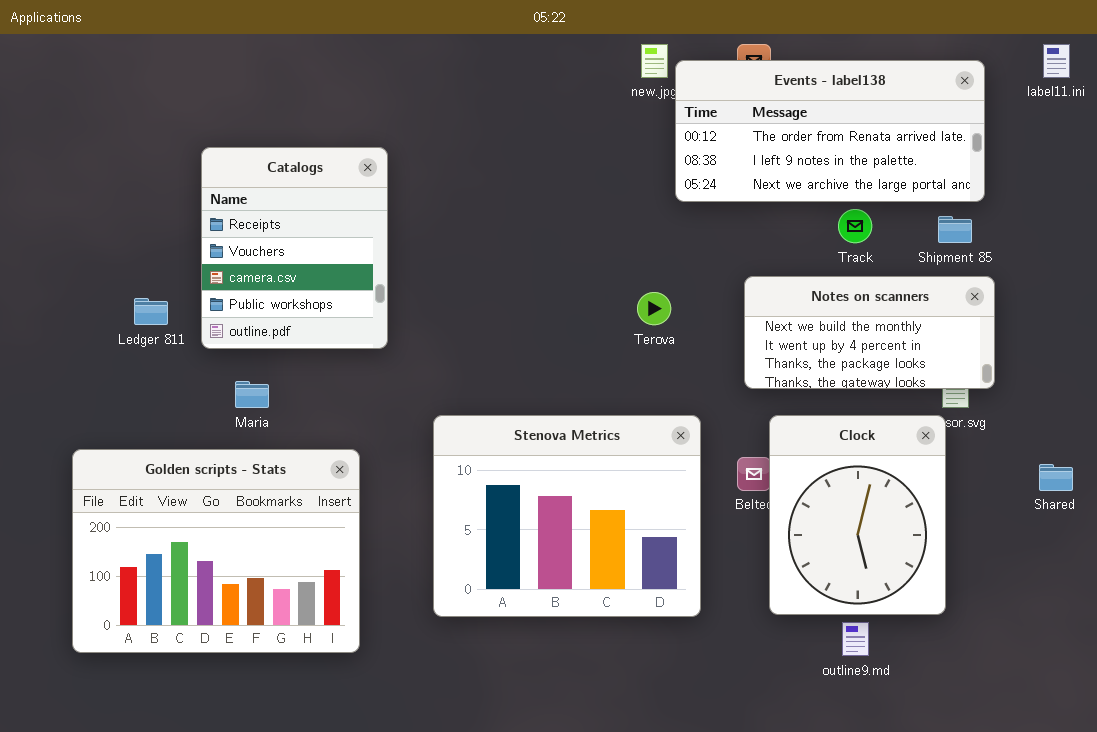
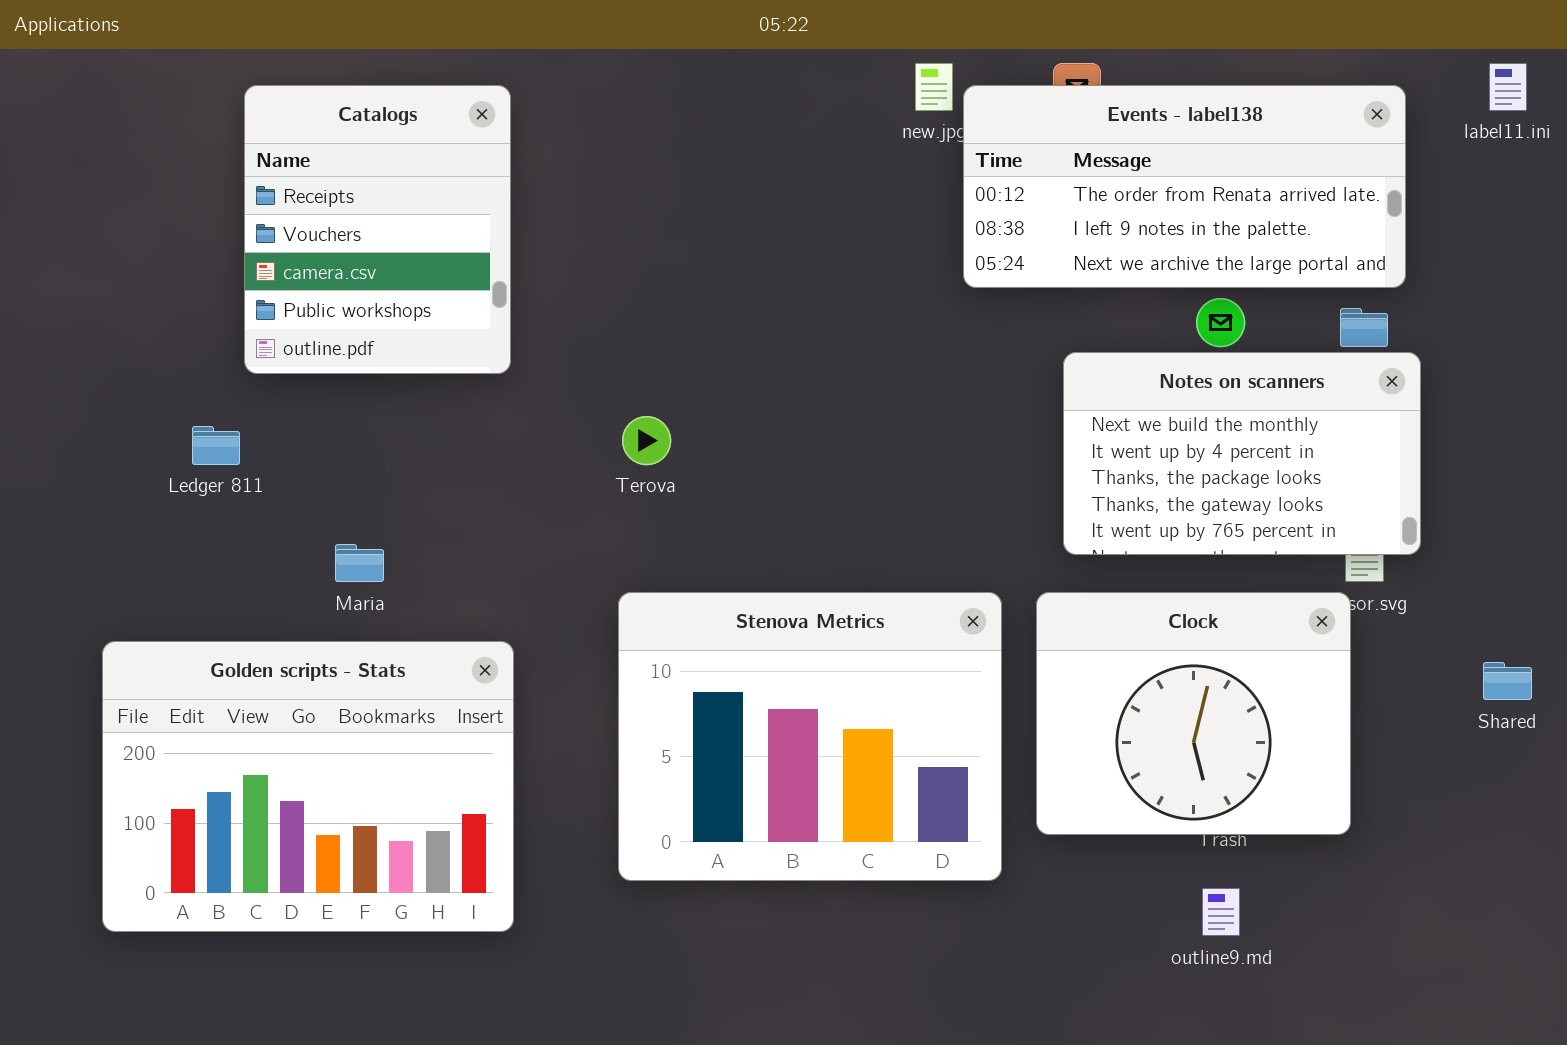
Catalogs: [201,147,388,349] -> [244,85,511,374], moved
Notes on scanners: [744,276,995,389] -> [1063,352,1421,555], resized
Terova: [637,292,671,325] -> [622,416,671,465], moved
Clock: [769,415,946,615] -> [1036,592,1351,835], resized

